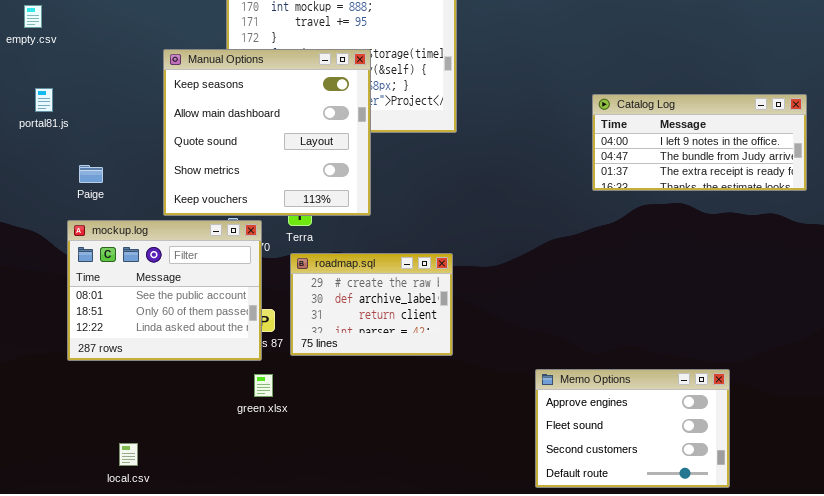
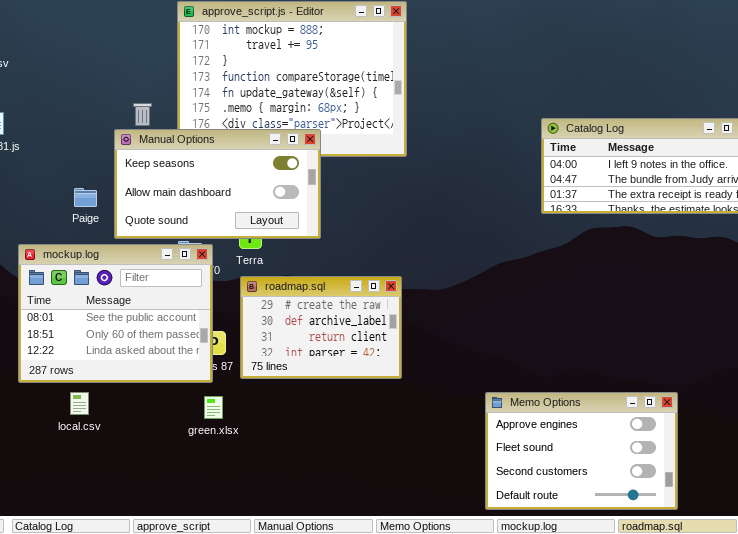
Manual Options: [163,49,371,216] -> [114,129,321,239], resized
Paige: [79,165,103,183] -> [74,188,97,207], moved
local.csv: [119,443,138,466] -> [70,392,89,415], moved

